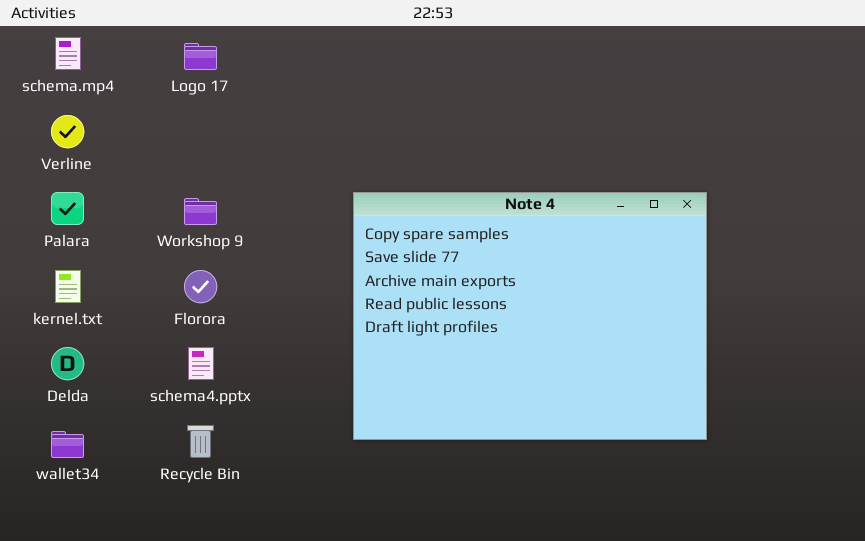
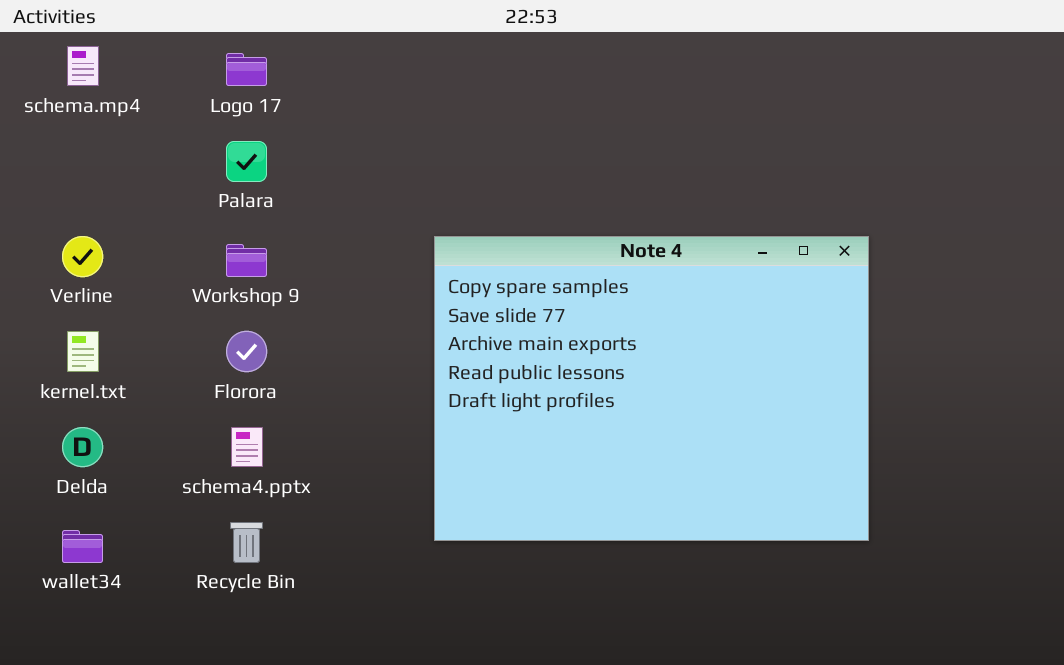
Verline: [51,115,84,148] -> [62,236,103,277], moved
Palara: [51,192,84,225] -> [226,141,267,182], moved

